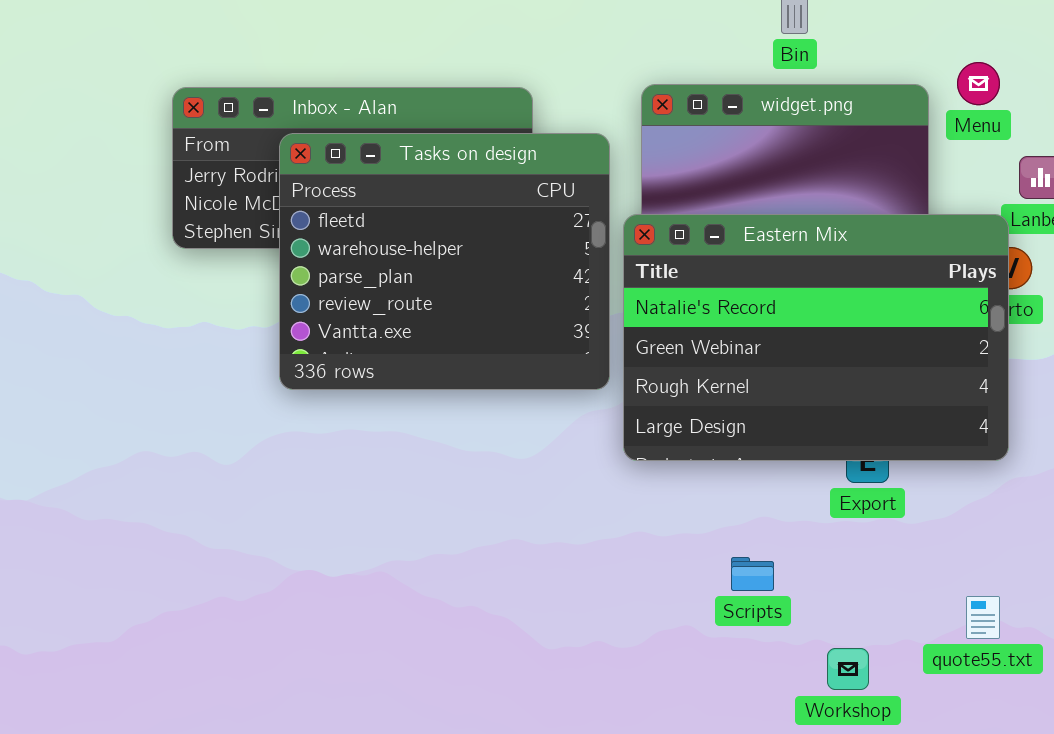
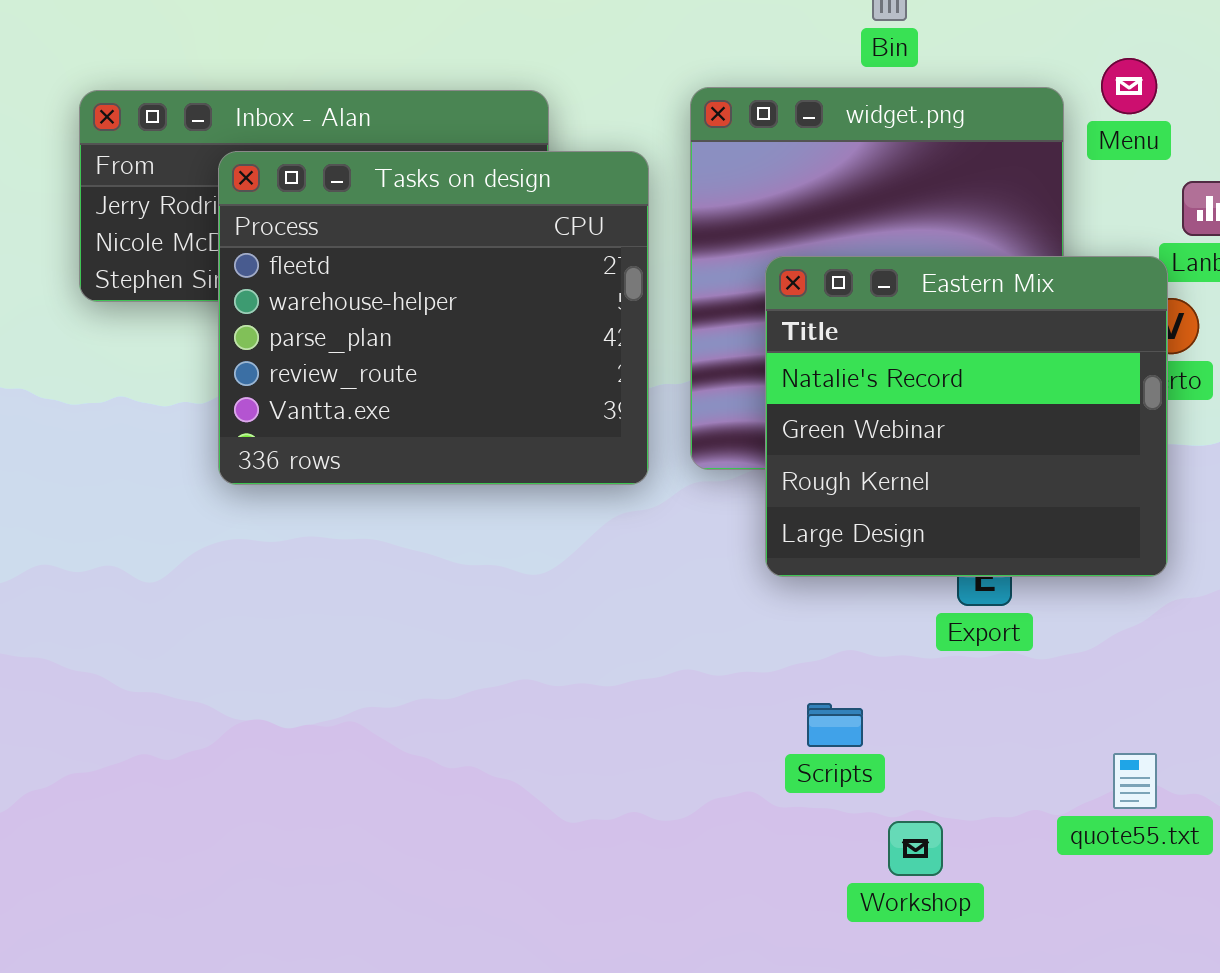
Eastern Mix: [623,214,1009,461] -> [765,256,1168,577], resized
Workshop: [827,648,869,690] -> [888,821,943,876], moved

